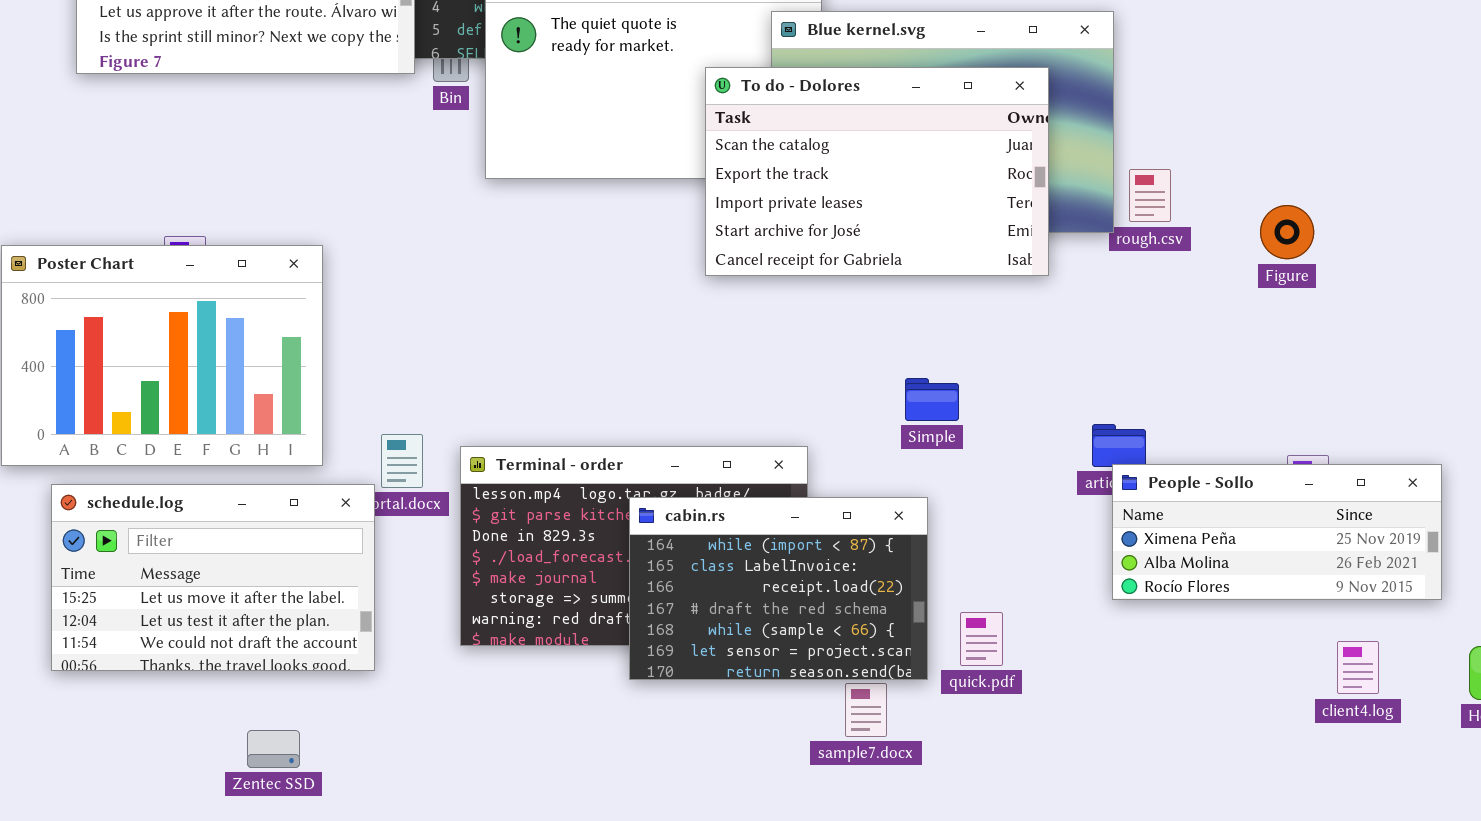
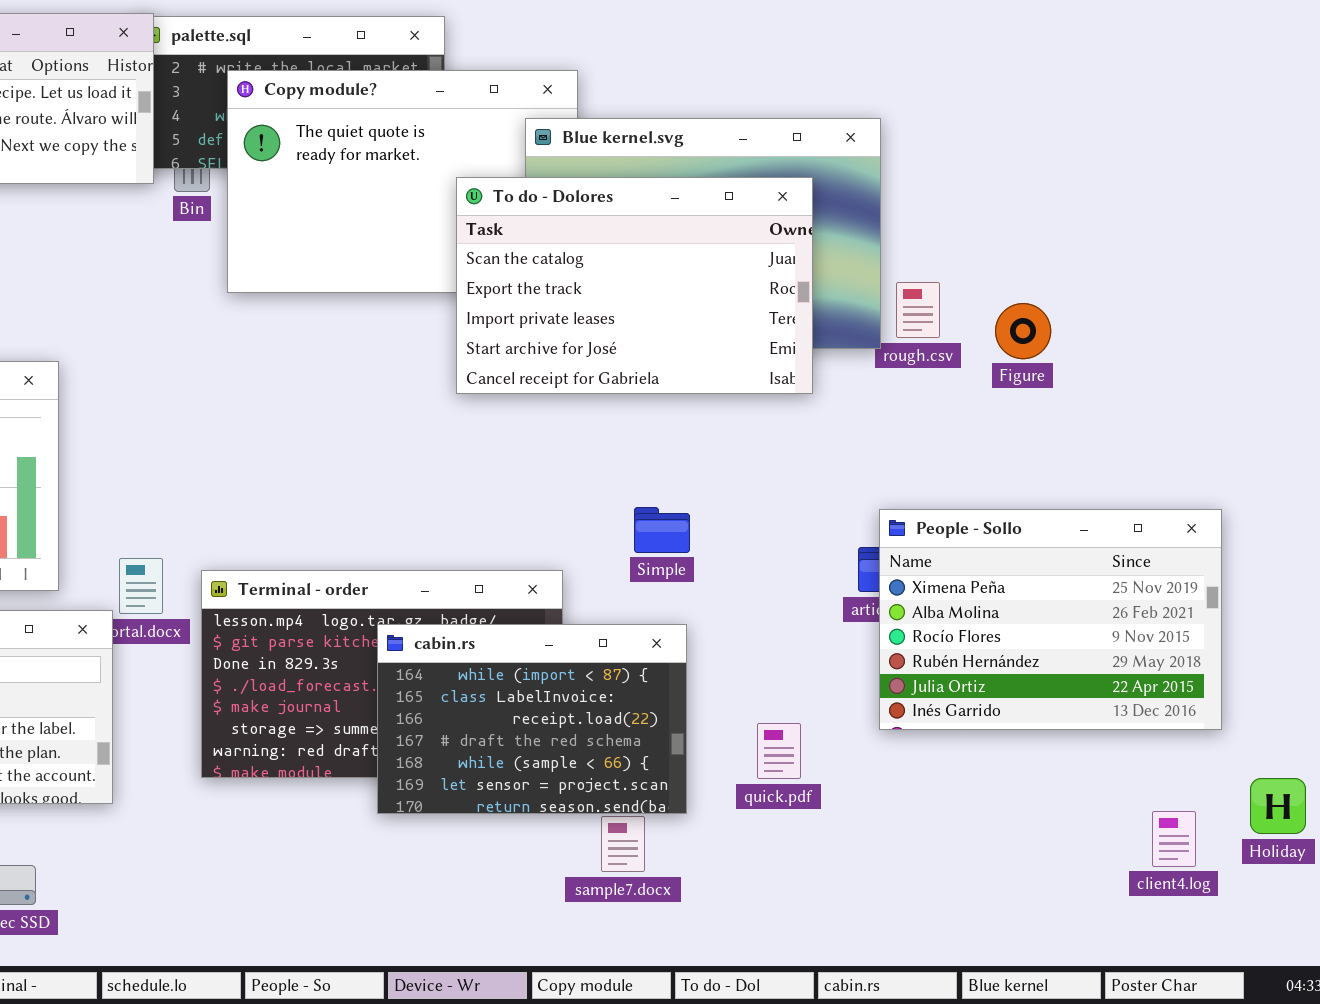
Figure: [1260,205,1314,259] -> [995,303,1051,359], moved
Simple: [905,378,959,421] -> [634,507,690,553], moved
People - Sollo: [1112,464,1442,600] -> [879,509,1222,730], resized
quick.pdf: [960,612,1003,666] -> [757,723,801,779], moved
client4.log: [1337,641,1379,694] -> [1152,811,1196,867], moved

